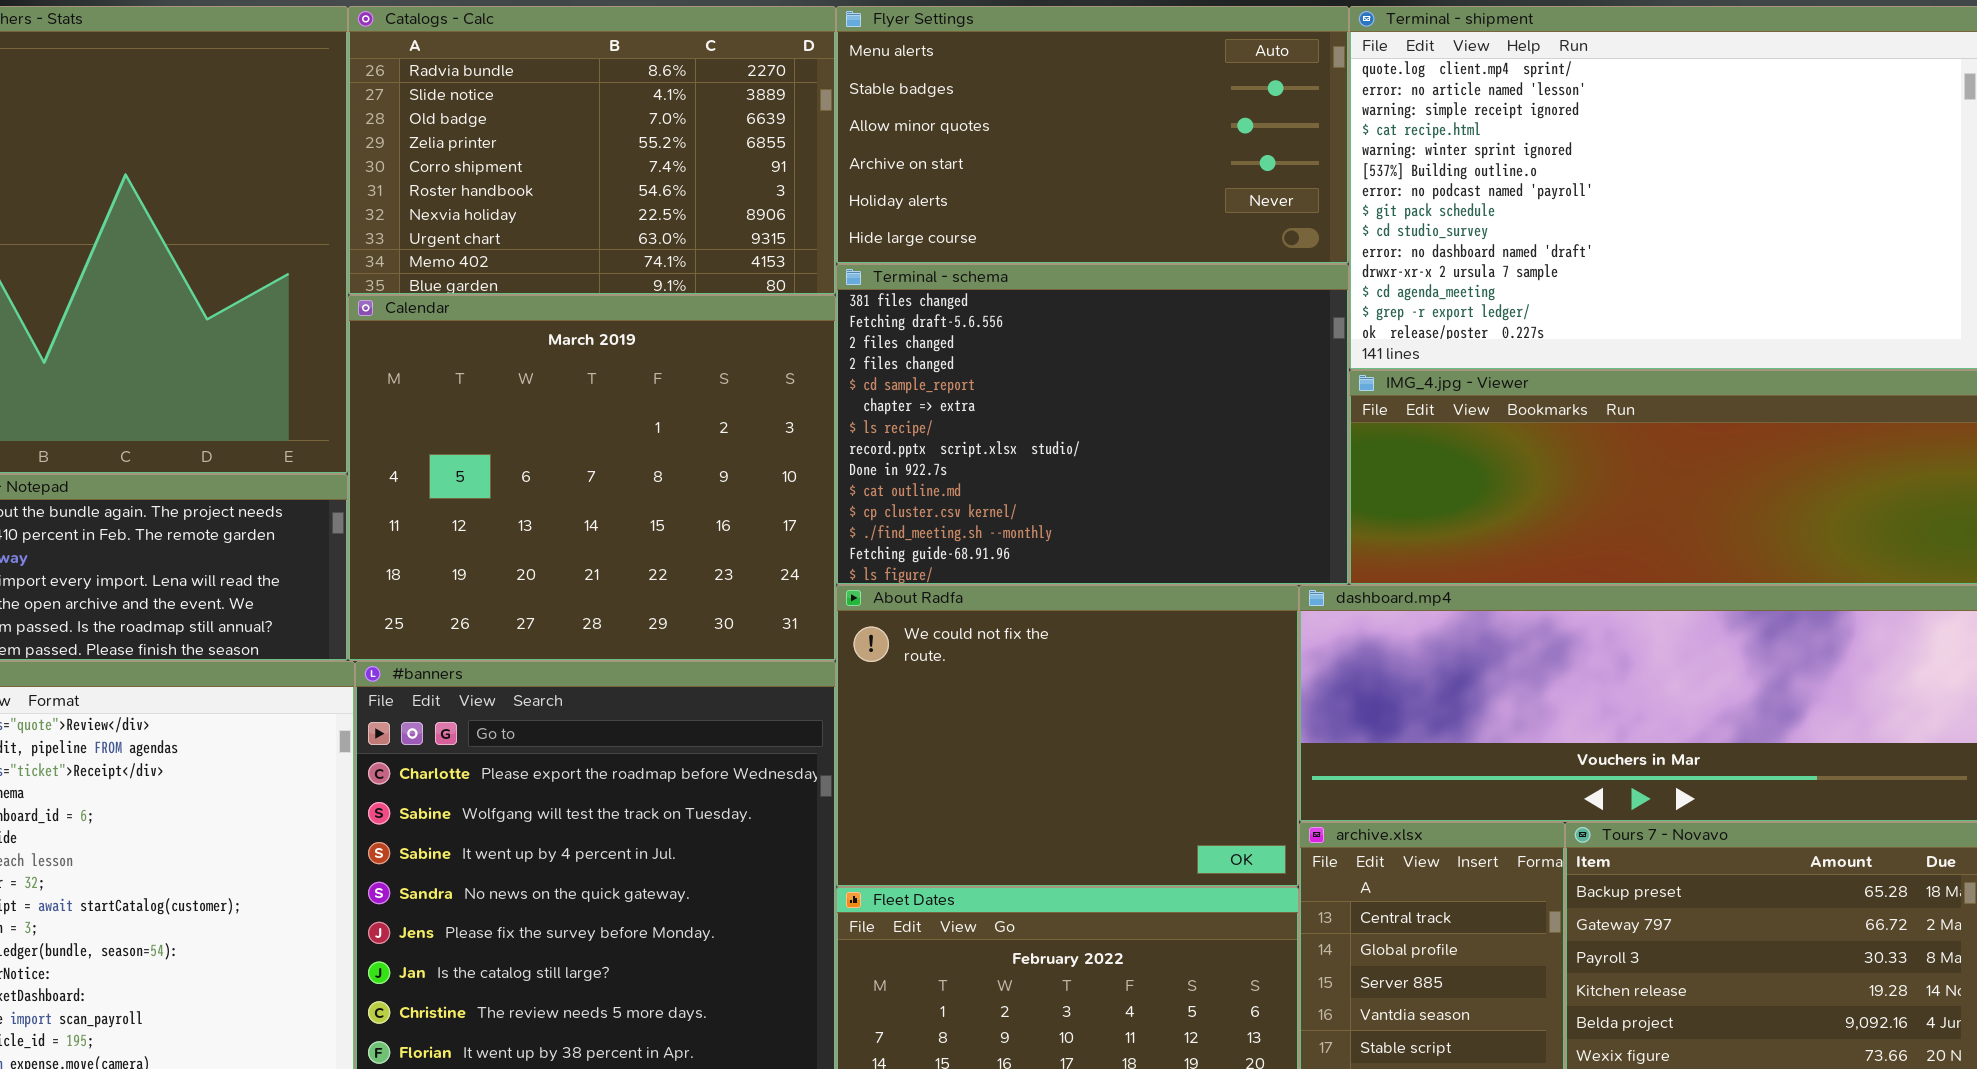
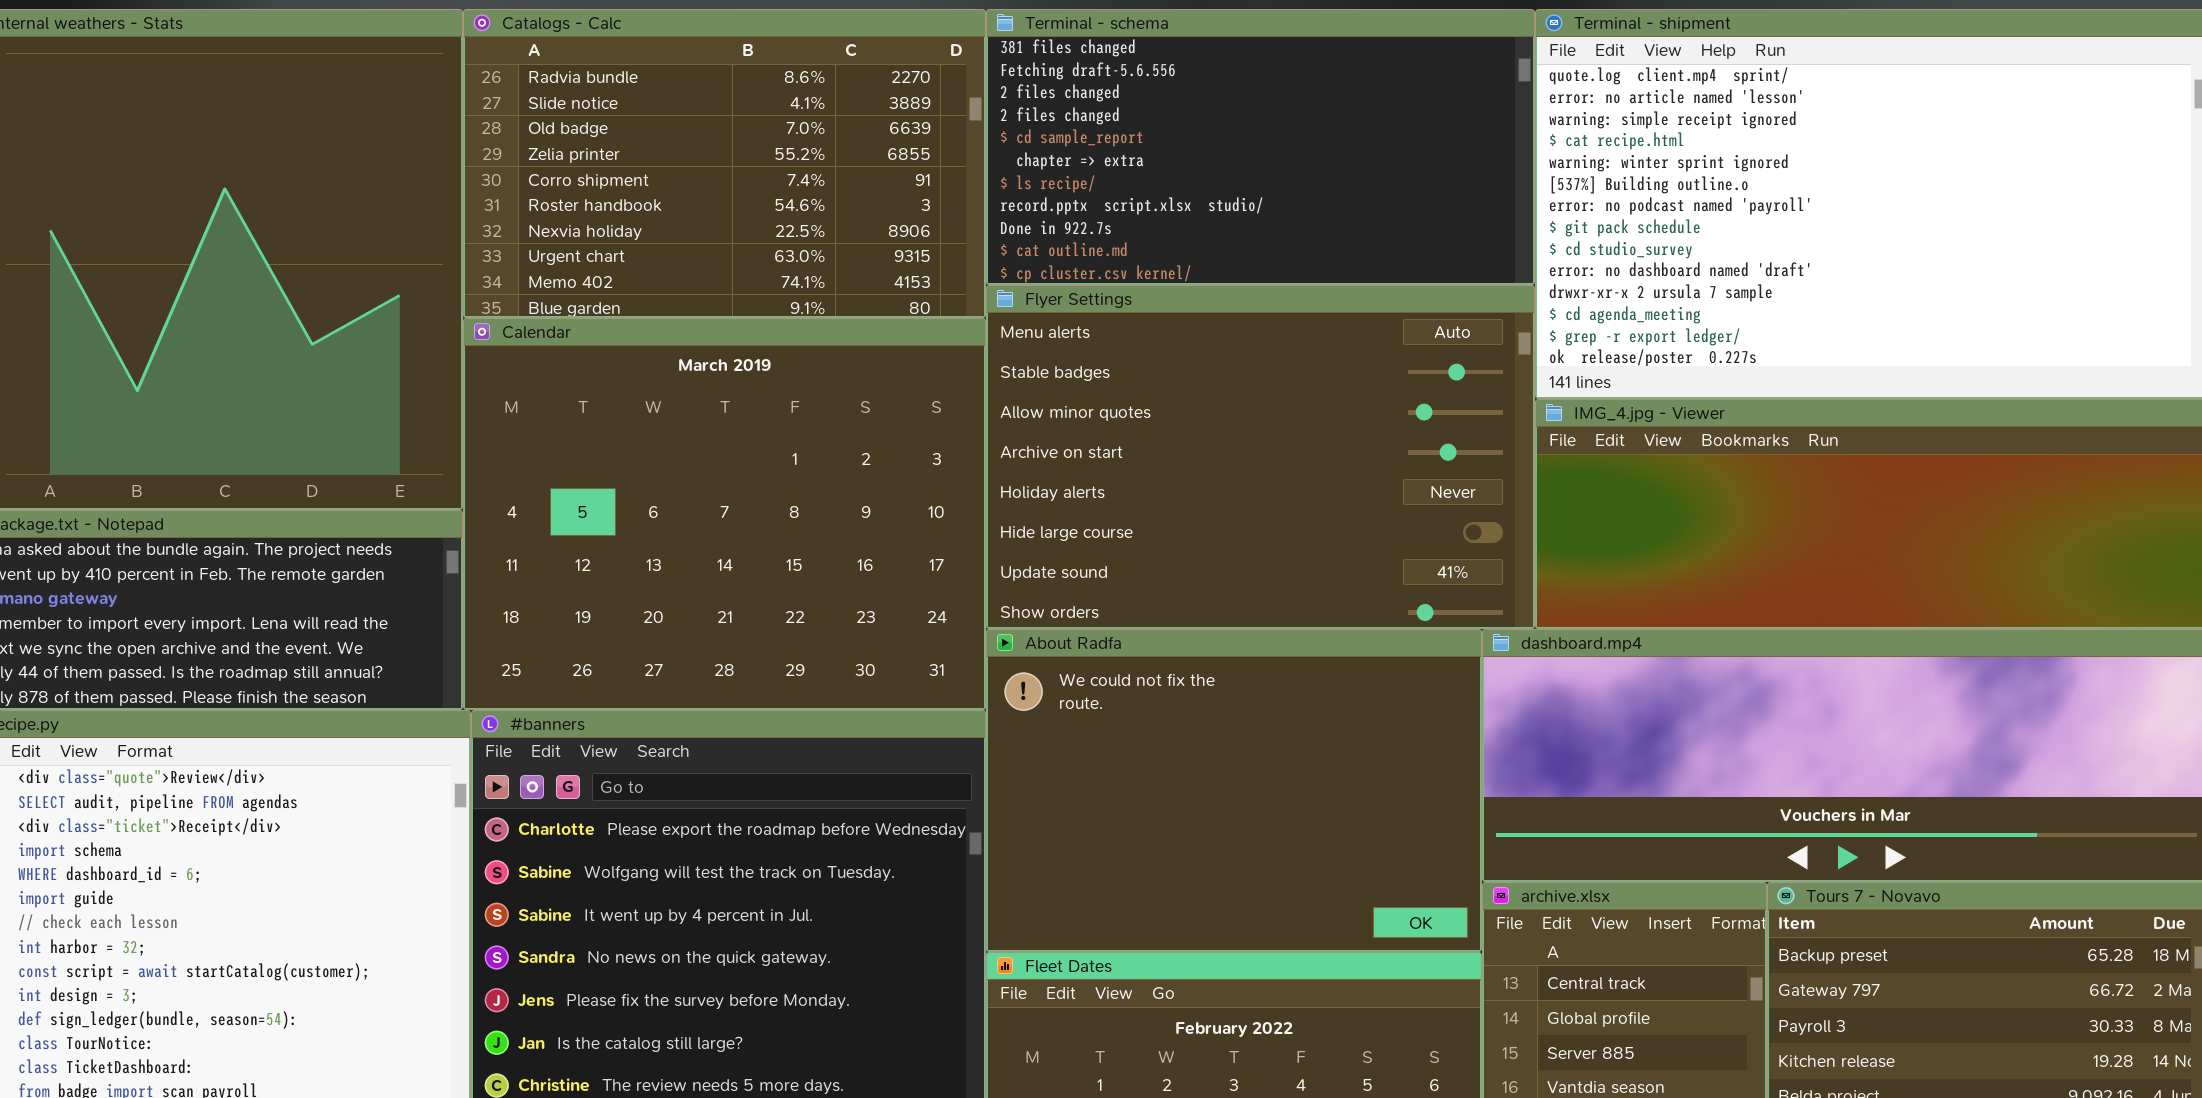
Flyer Settings: [836,6,1349,264] -> [986,285,1535,629], moved, resized
Terminal - schema: [836,264,1349,585] -> [986,9,1535,285], moved, resized

